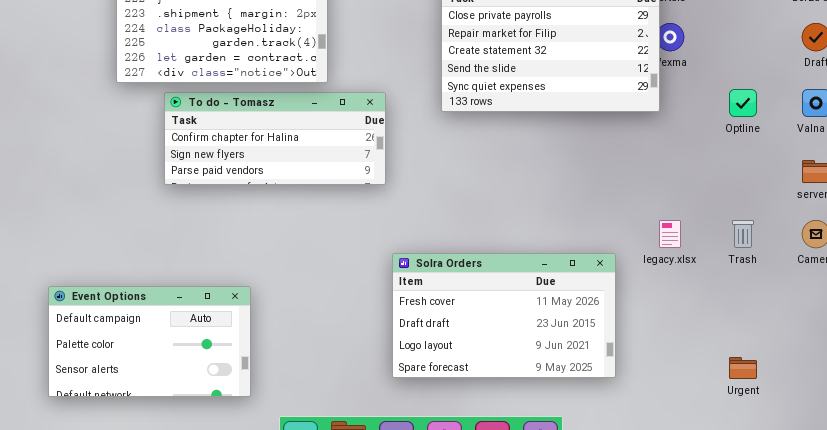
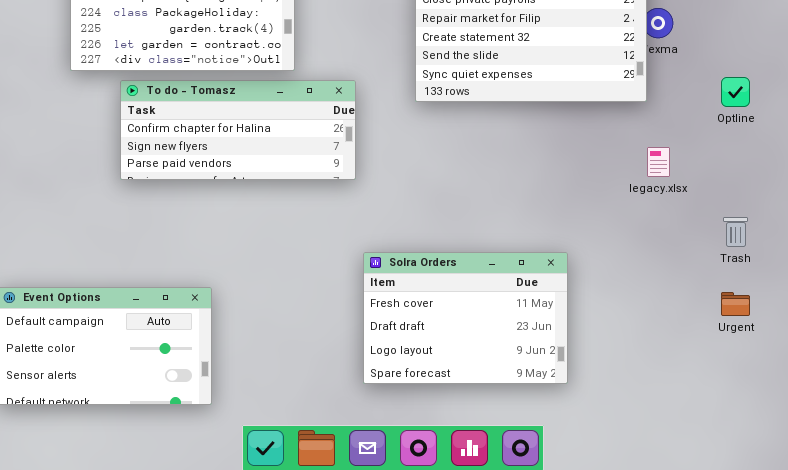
legacy.xlsx: [659,220,681,248] -> [647,147,670,177], moved
Solra Orders: [392,253,616,378] -> [363,252,568,384], resized
Urgent: [729,357,757,379] -> [721,292,750,316], moved

